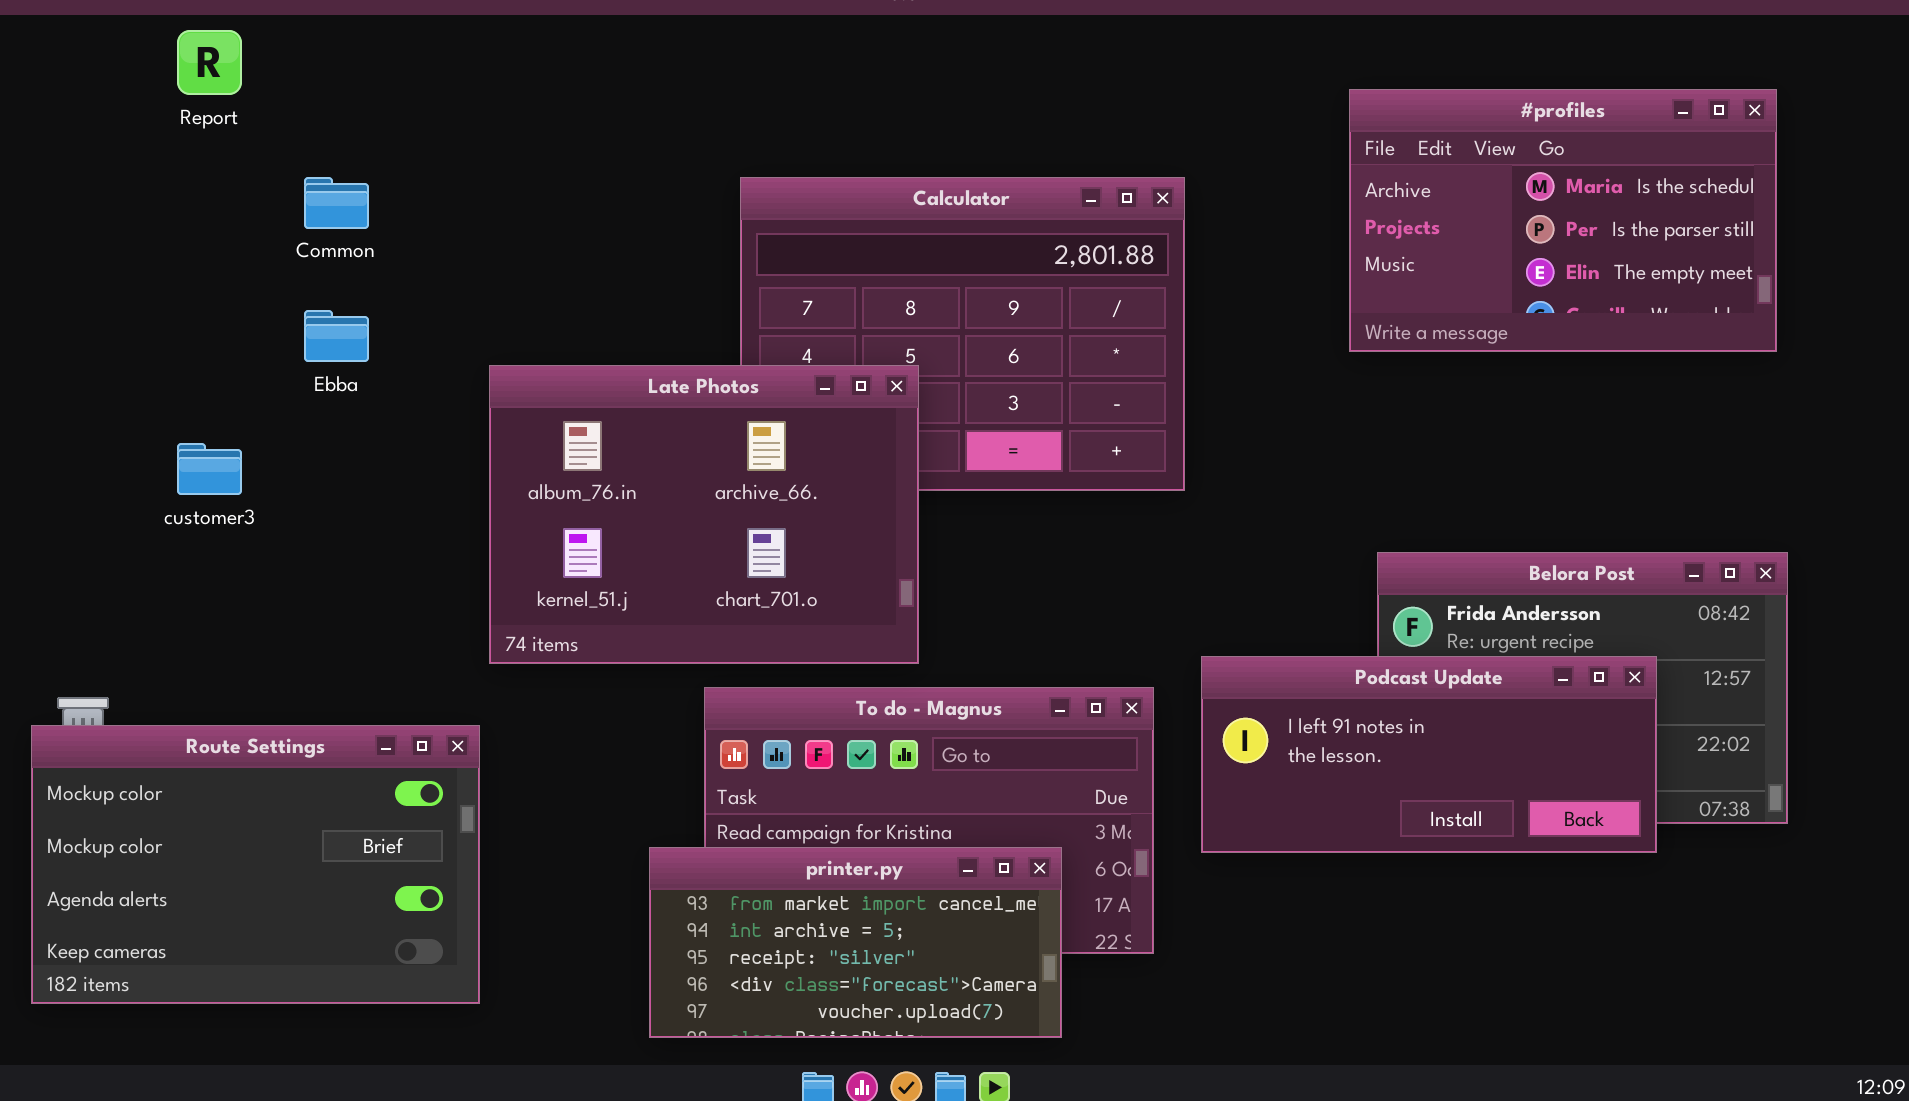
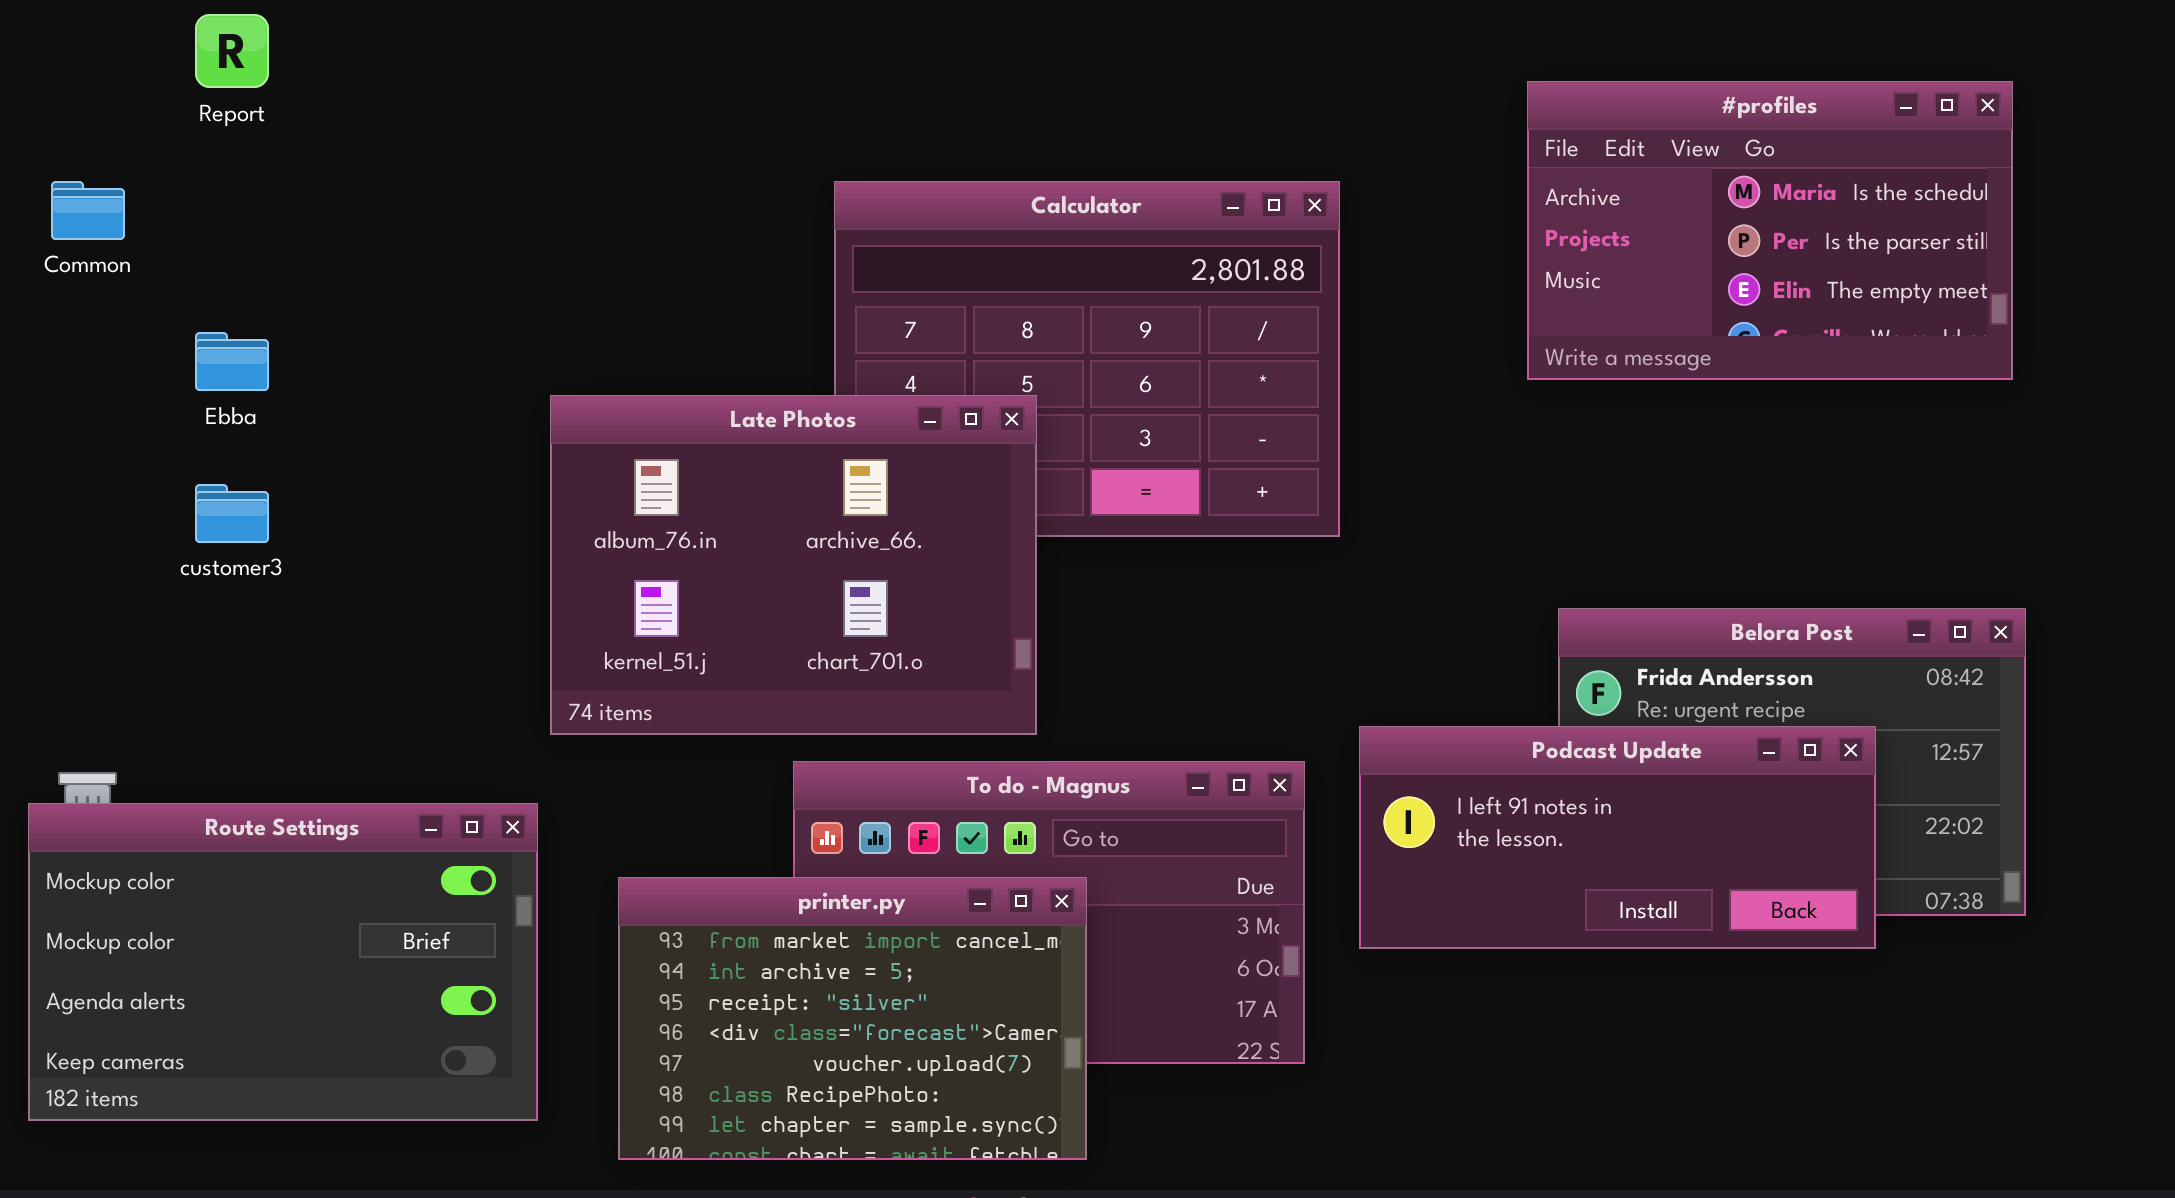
Common: [304,177,369,229] -> [51,181,125,240], moved
Ebba: [304,310,369,362] -> [195,332,269,391], moved
printer.py: [649,847,1062,1038] -> [618,877,1087,1160], moved, resized

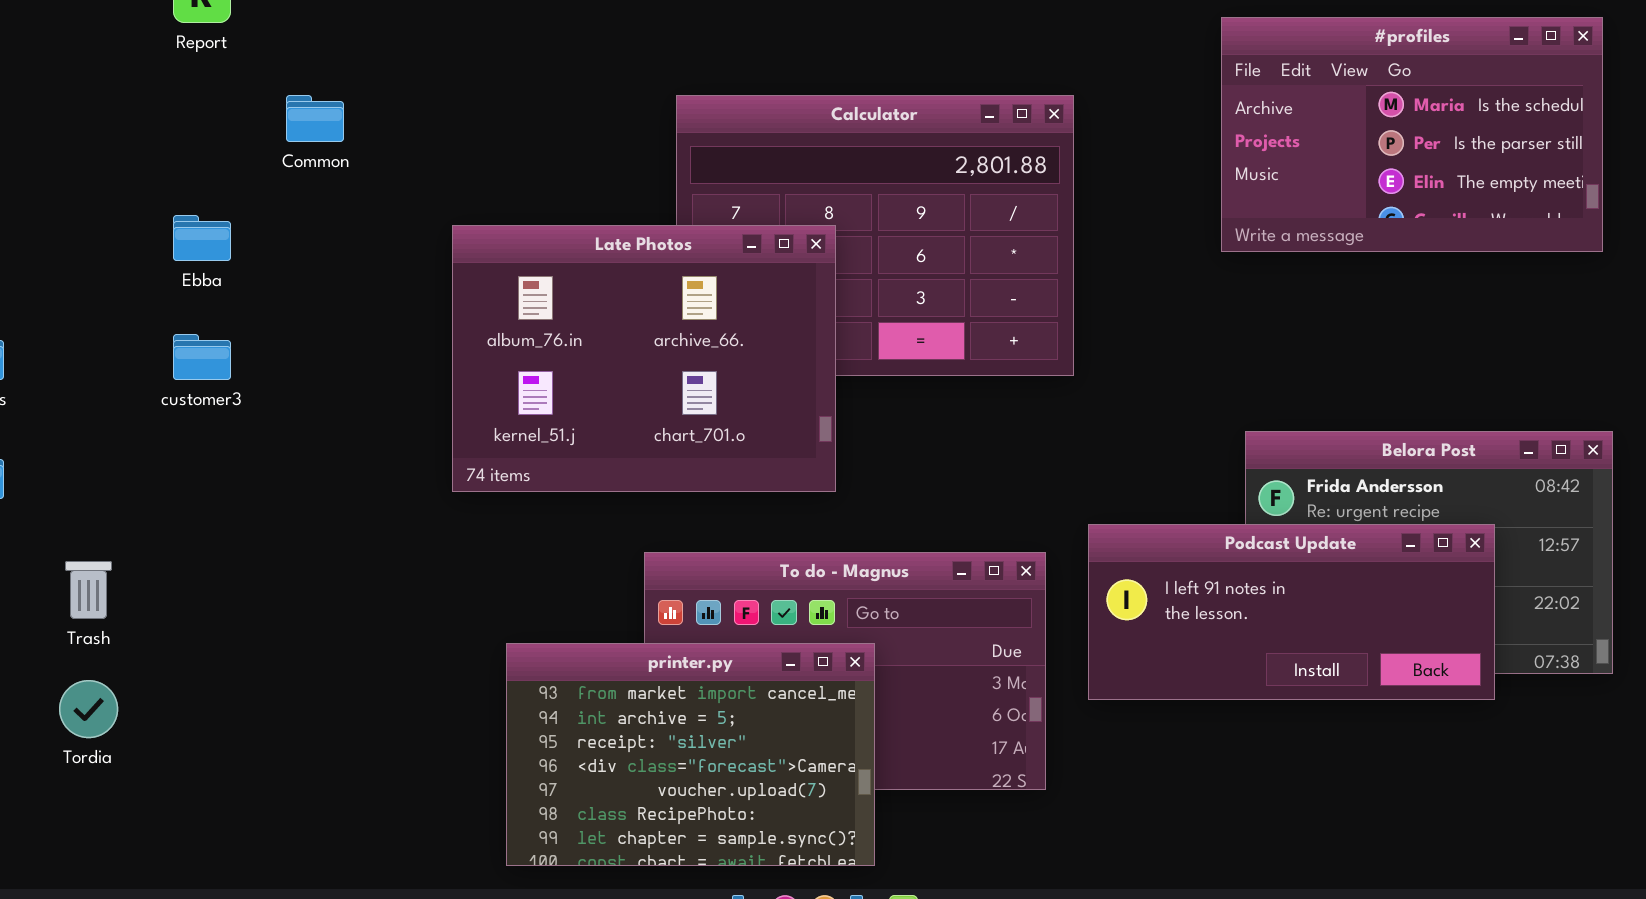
Common: [51,181,125,240] -> [286,95,344,142], moved
Late Photos: [550,395,1037,735] -> [452,225,836,492], moved
Route Settings: [28,803,538,1121] -> none, closed

